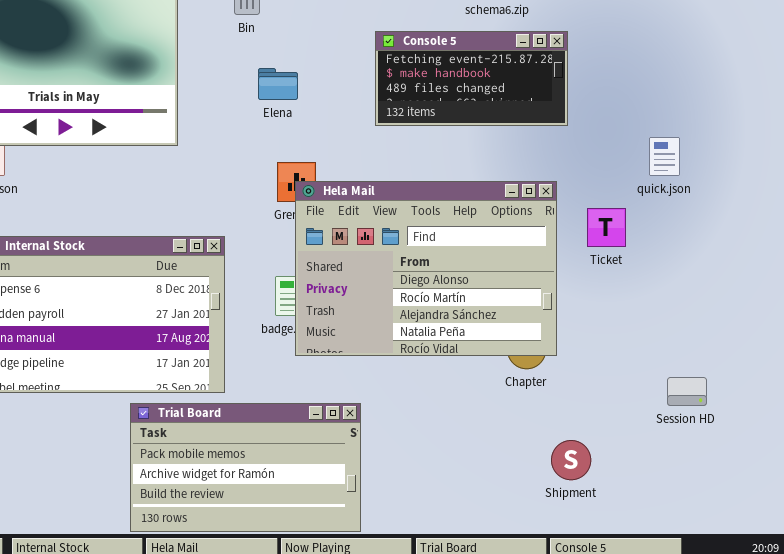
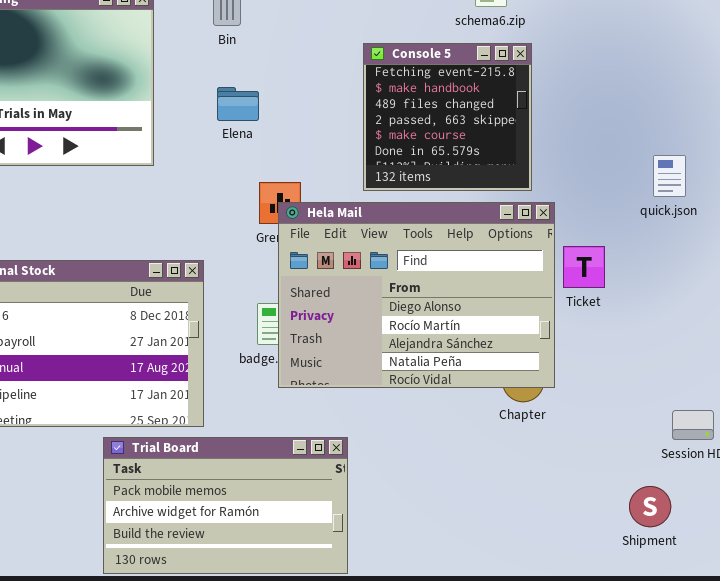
Console 5: [375,31,568,126] -> [363,43,532,191], resized
Elena: [258,68,298,100] -> [217,87,259,121], moved
Ticket: [587,208,626,247] -> [563,246,605,288], moved
Shipment: [551,440,591,480] -> [629,486,671,527], moved

